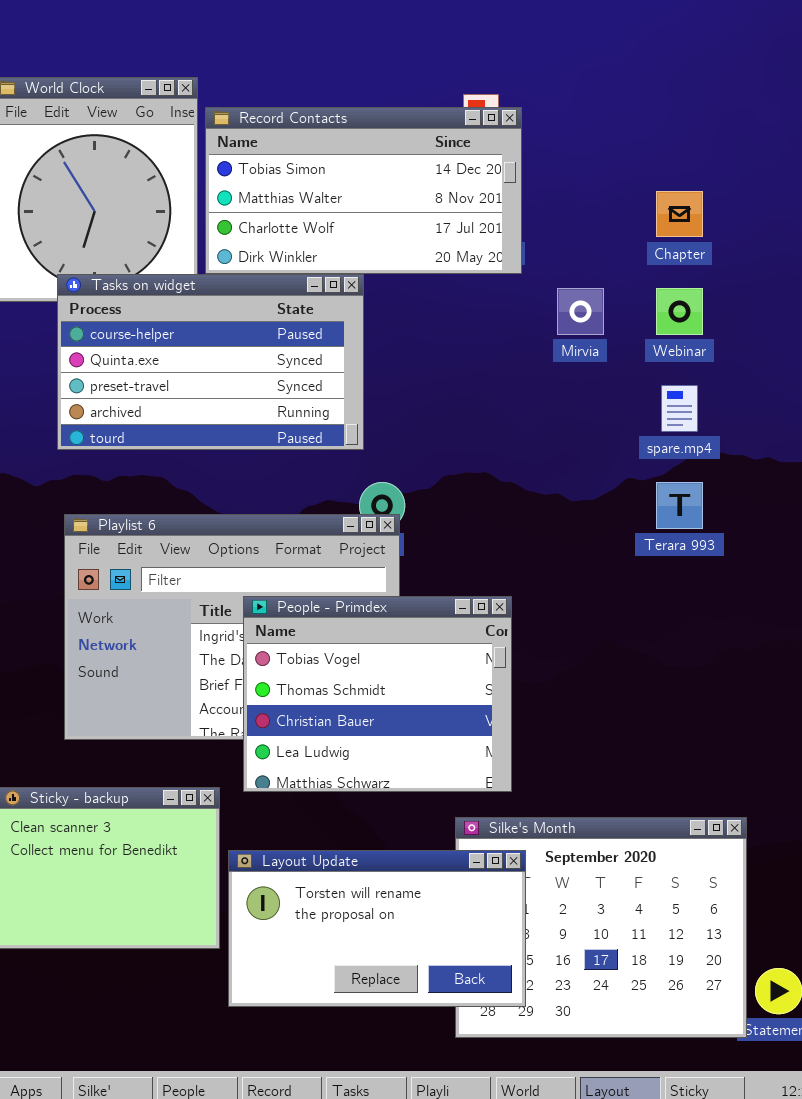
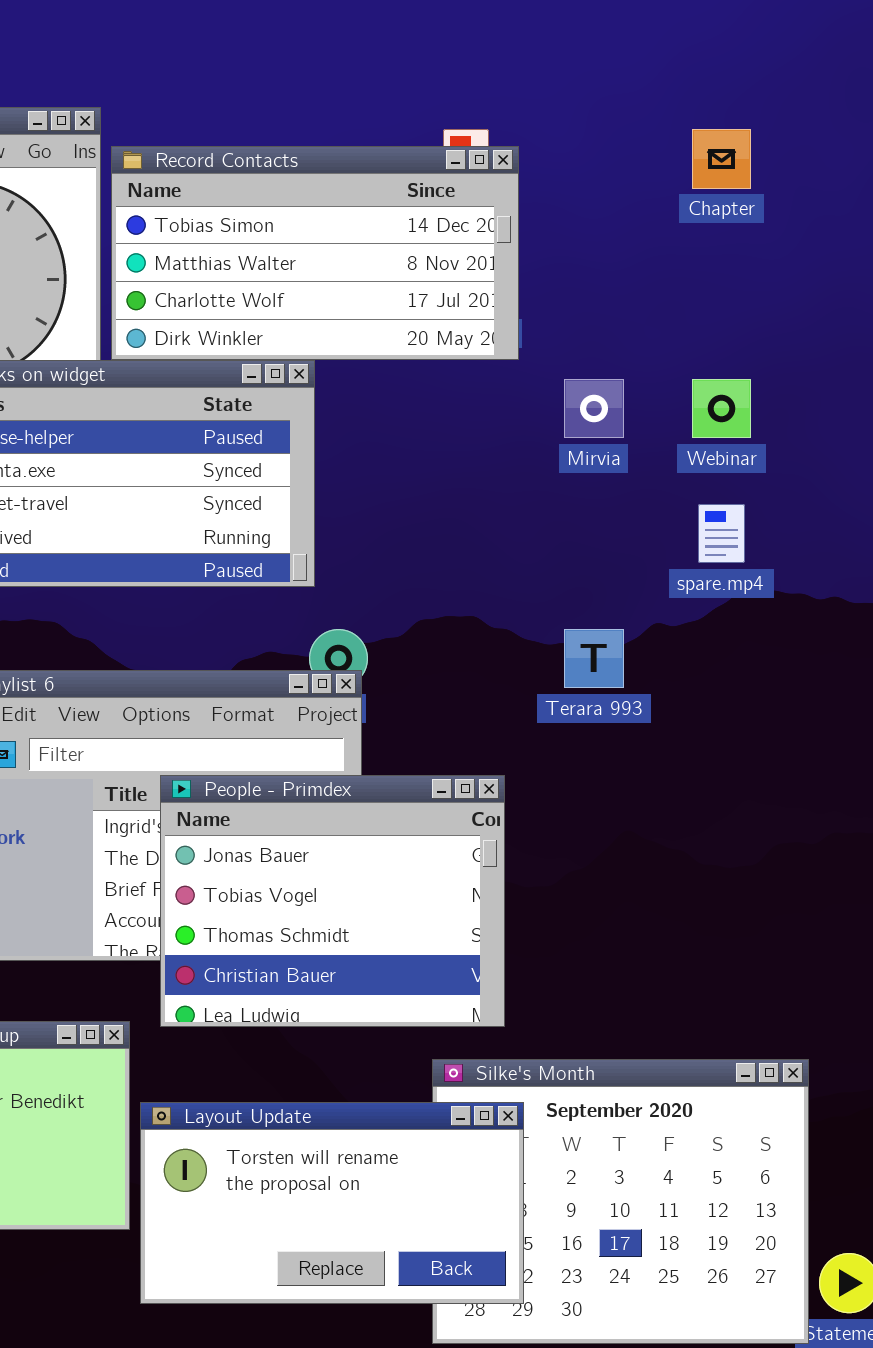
Chapter: [656,191,703,237] -> [692,129,751,189], moved
Terara 993: [656,482,703,529] -> [564,629,624,688], moved
People - Primdex: [243,596,512,792] -> [160,775,505,1027], scrolled up 1 row

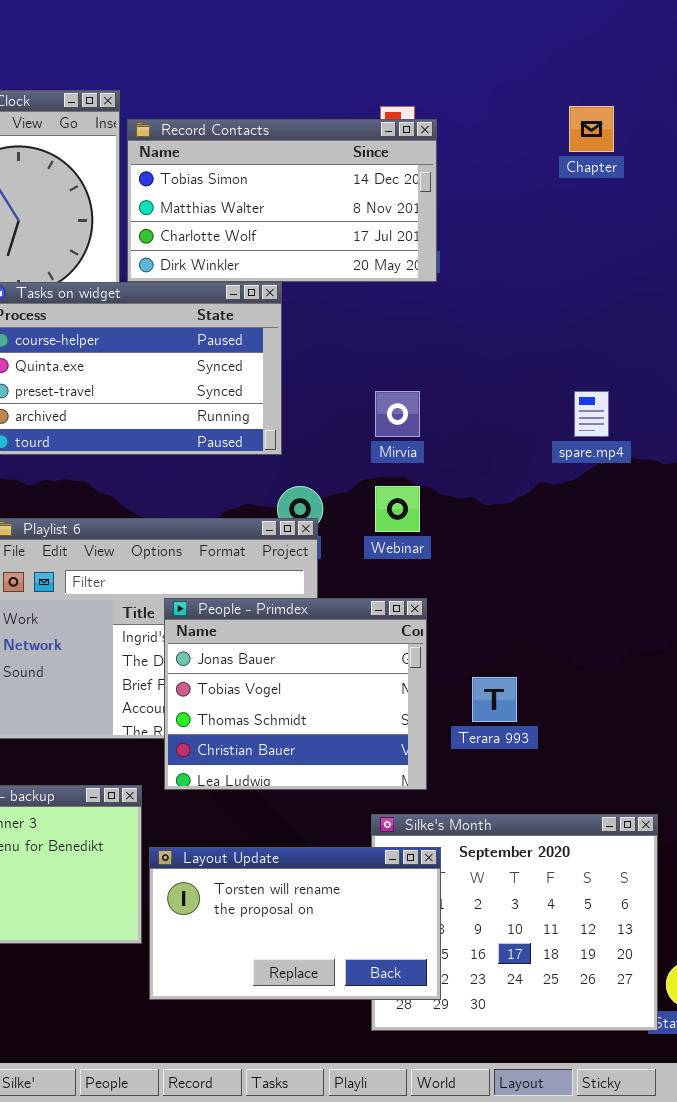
Mirvia: [564,379,624,438] -> [375,391,420,437], moved
Webinar: [692,379,751,438] -> [375,486,420,532], moved
Terara 993: [564,629,624,688] -> [472,677,517,722], moved

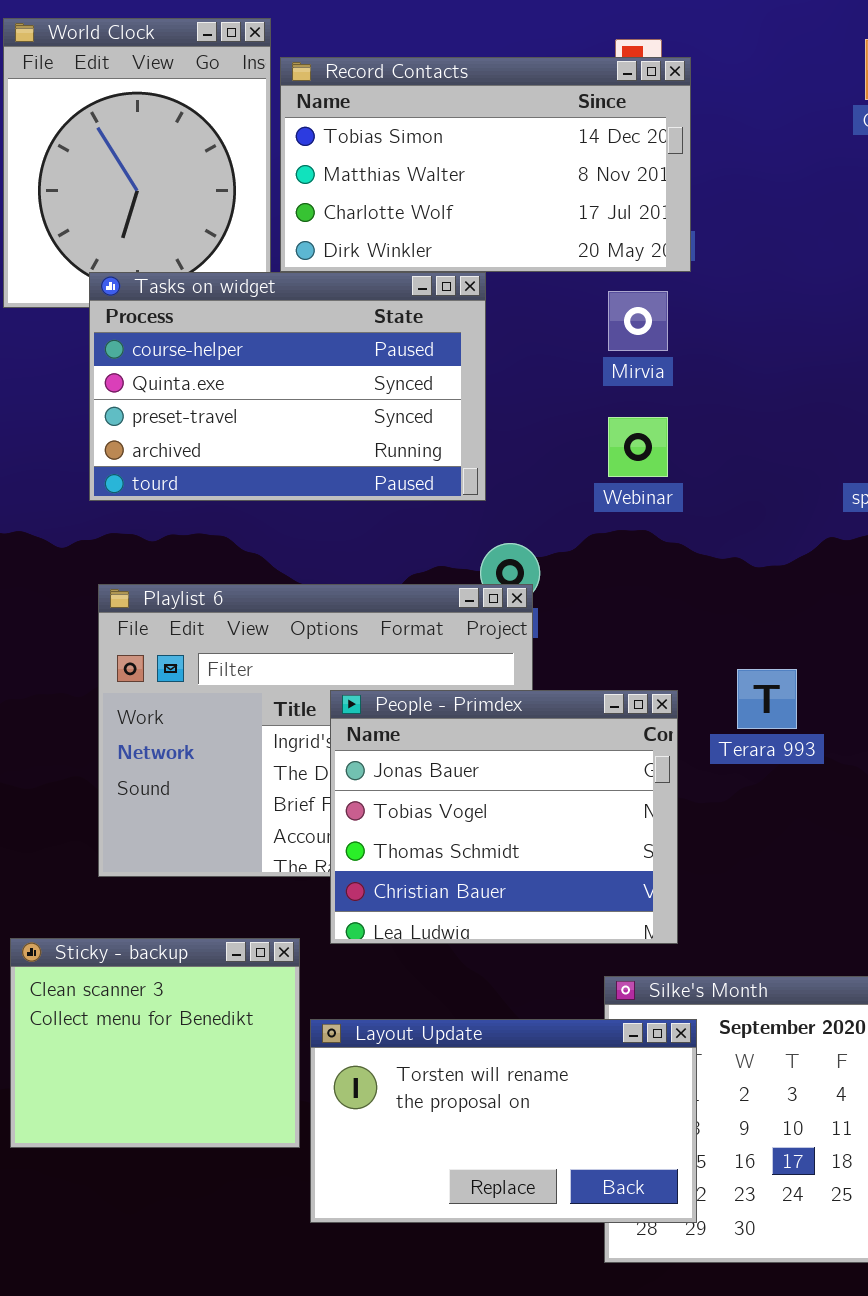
Mirvia: [375,391,420,437] -> [608,291,668,351], moved
Webinar: [375,486,420,532] -> [608,417,668,477], moved
Terara 993: [472,677,517,722] -> [737,669,797,729], moved

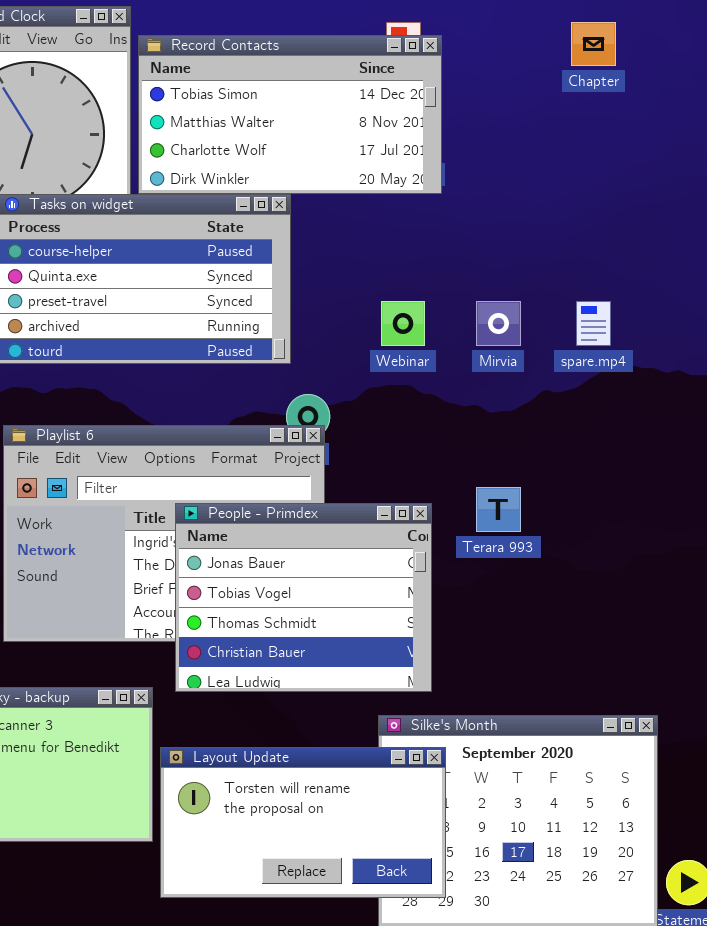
Mirvia: [608,291,668,351] -> [476,301,521,346], moved

